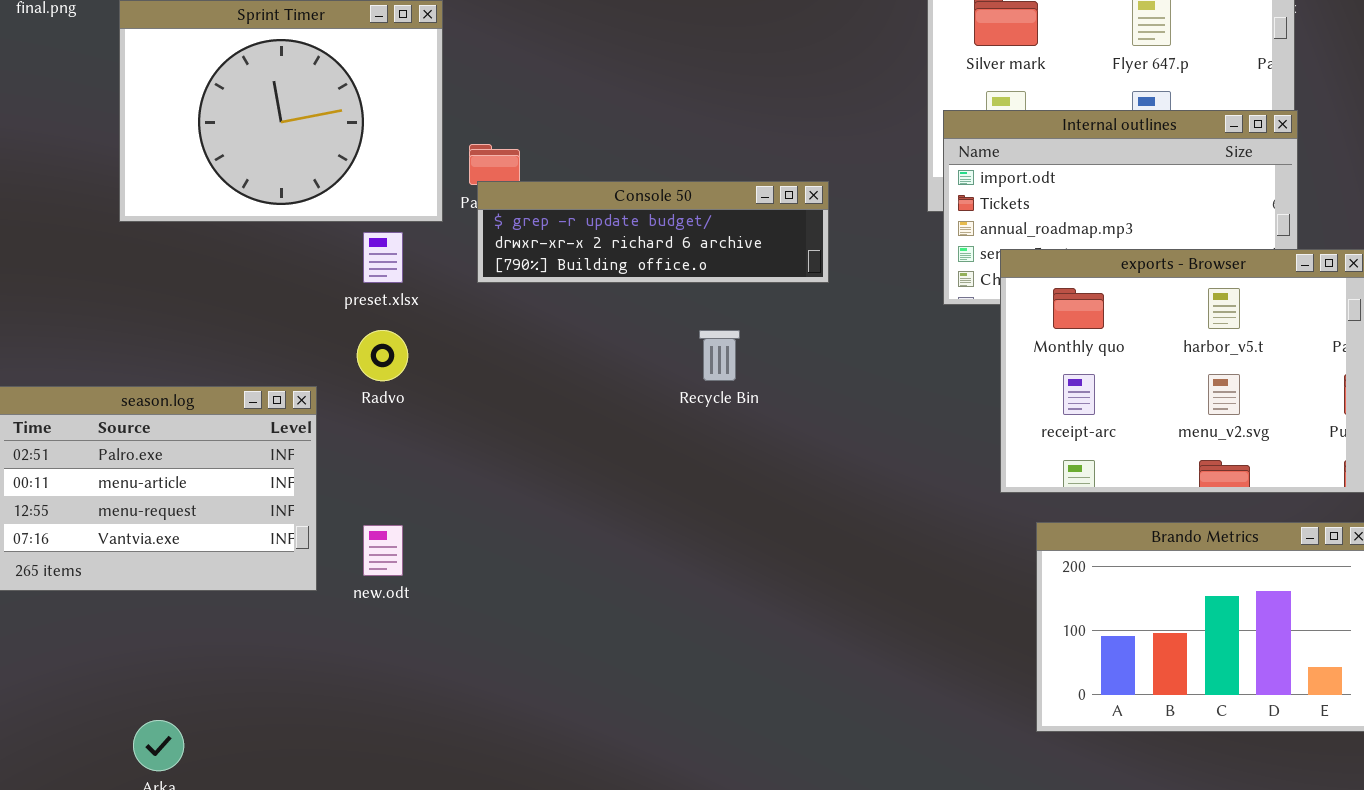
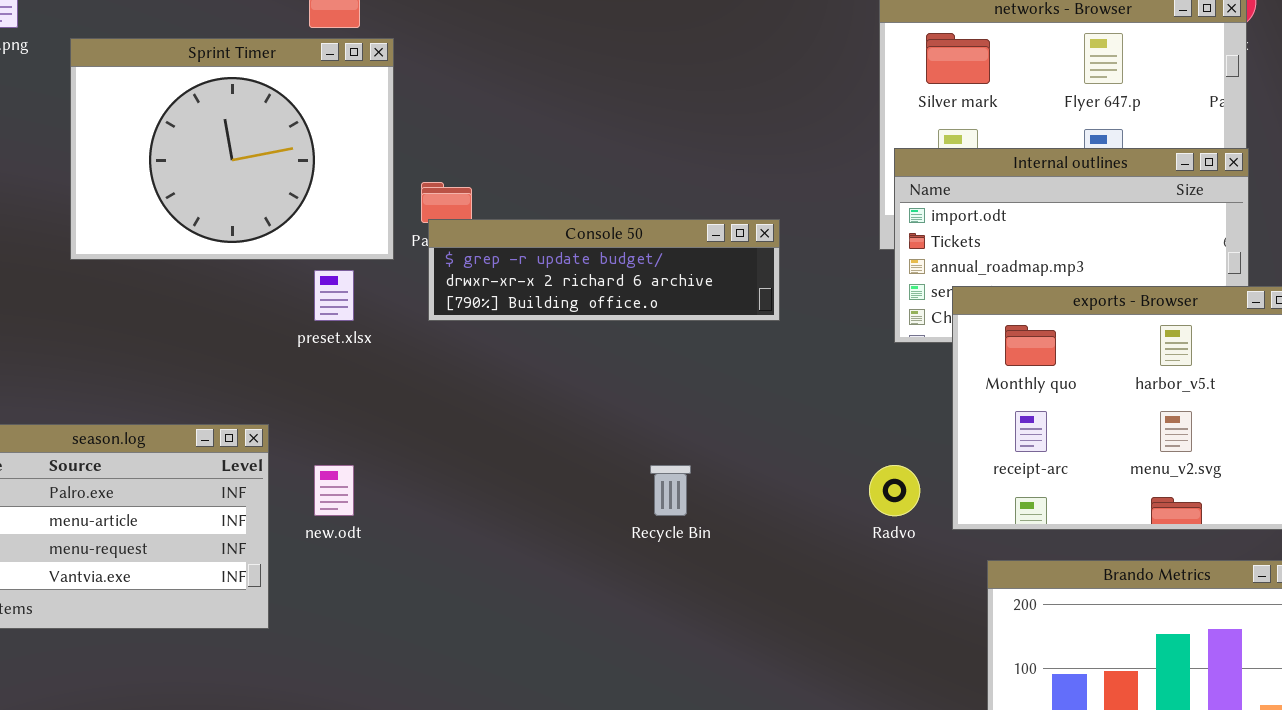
Radvo: [357,330,408,381] -> [869,465,920,516], moved
Recycle Bin: [699,330,740,381] -> [650,465,691,516], moved
new.odt: [363,525,403,576] -> [314,465,354,516], moved

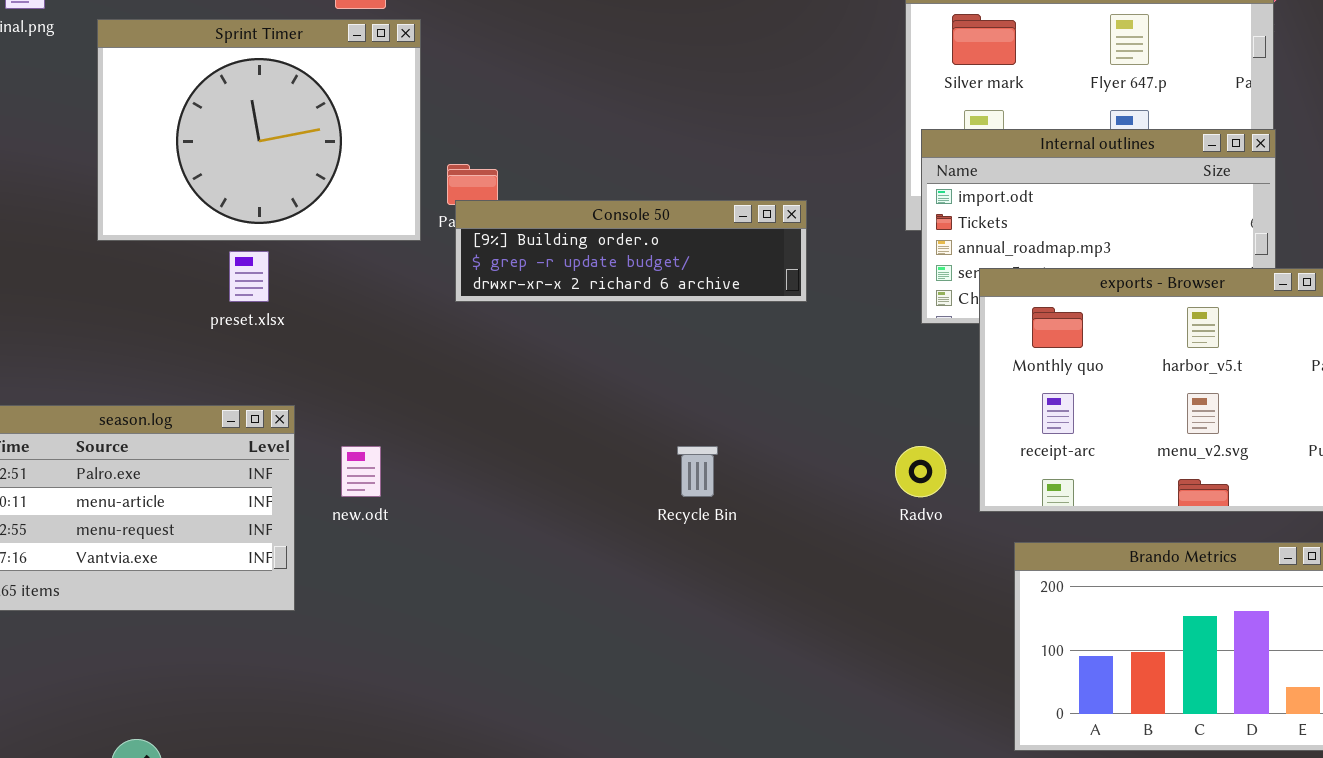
Console 50: [428,219,780,321] -> [455,200,807,302], scrolled up 1 row
preset.xlsx: [314,270,354,321] -> [229,251,269,302], moved

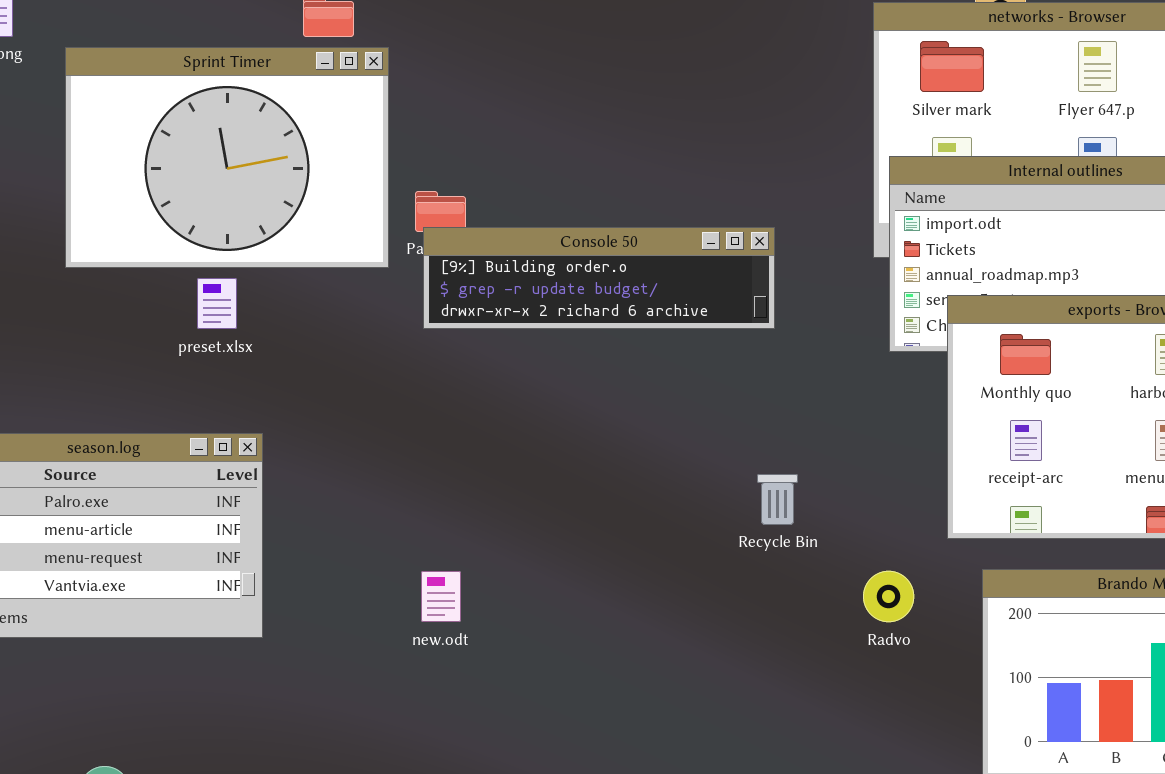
new.odt: [341,446,381,497] -> [421,571,461,622], moved
Recycle Bin: [677,446,718,497] -> [757,474,798,525], moved
Radvo: [895,446,946,497] -> [863,571,914,622], moved

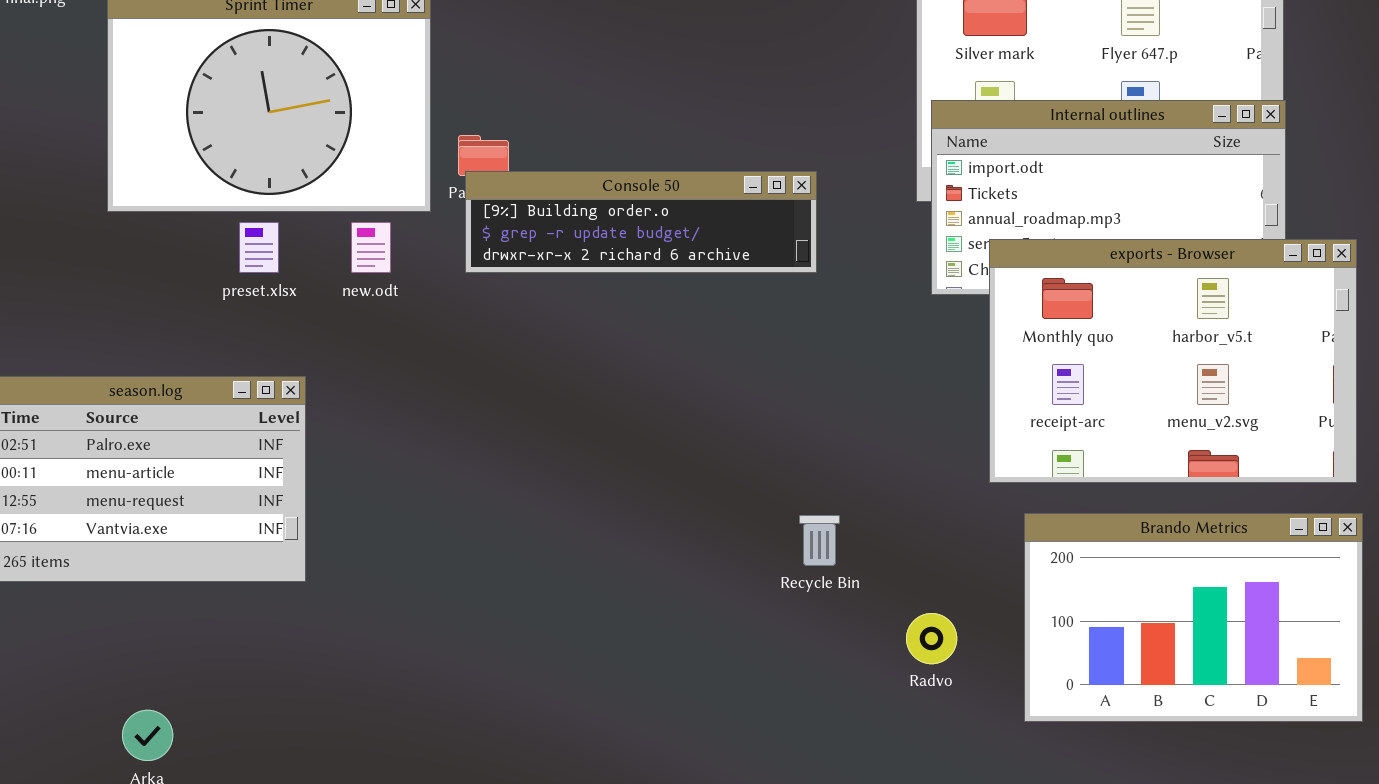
Recycle Bin: [757,474,798,525] -> [799,515,840,566], moved
new.odt: [421,571,461,622] -> [351,222,391,273], moved
Radvo: [863,571,914,622] -> [906,613,957,664], moved

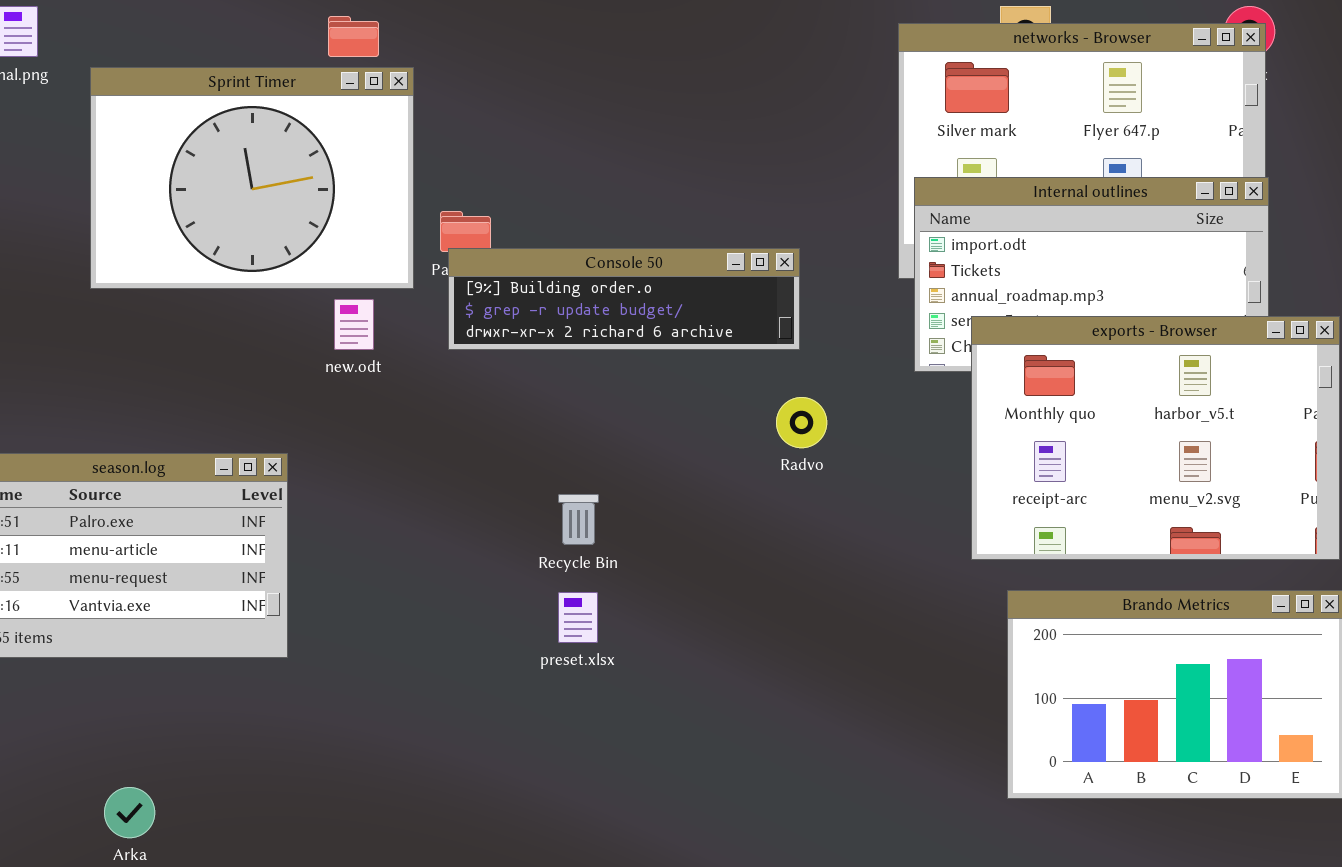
preset.xlsx: [239,222,279,273] -> [558,592,598,643], moved
Recycle Bin: [799,515,840,566] -> [558,494,599,545], moved
Radvo: [906,613,957,664] -> [776,397,827,448], moved

